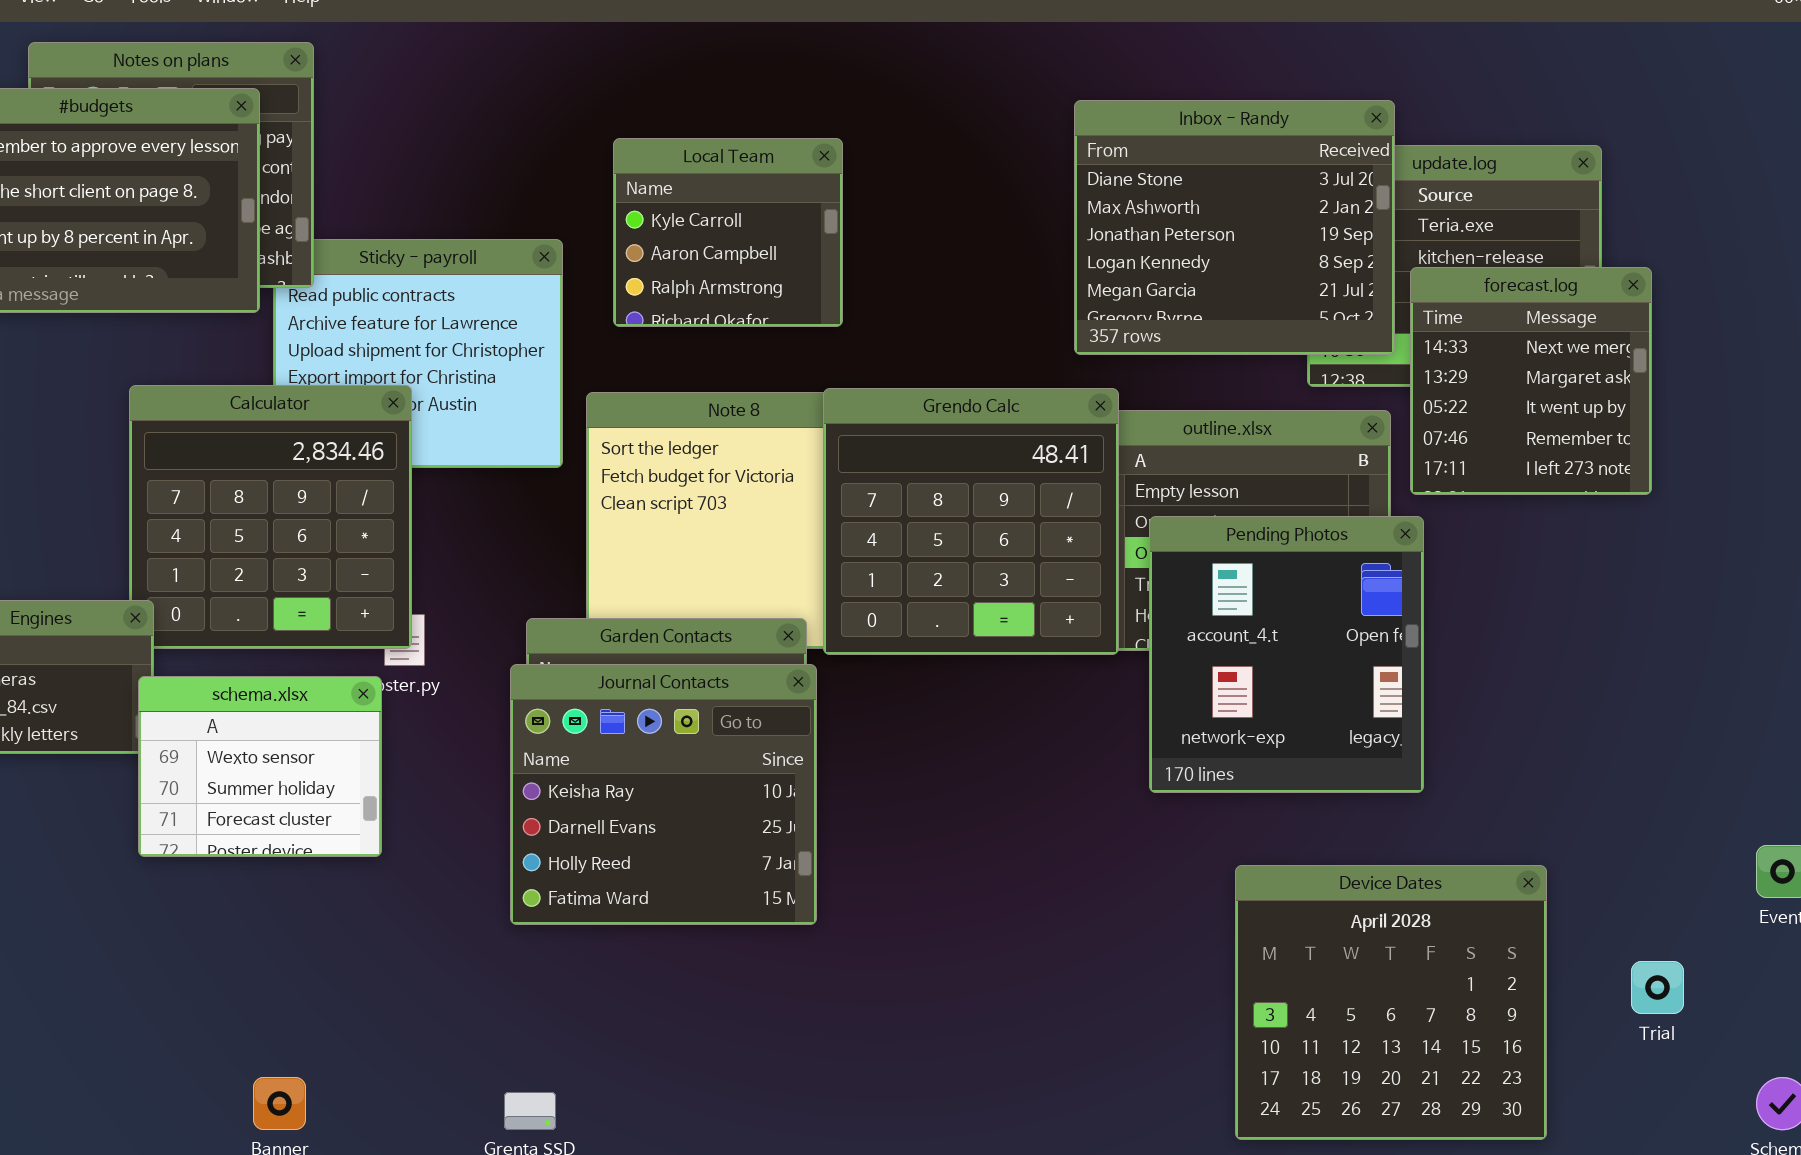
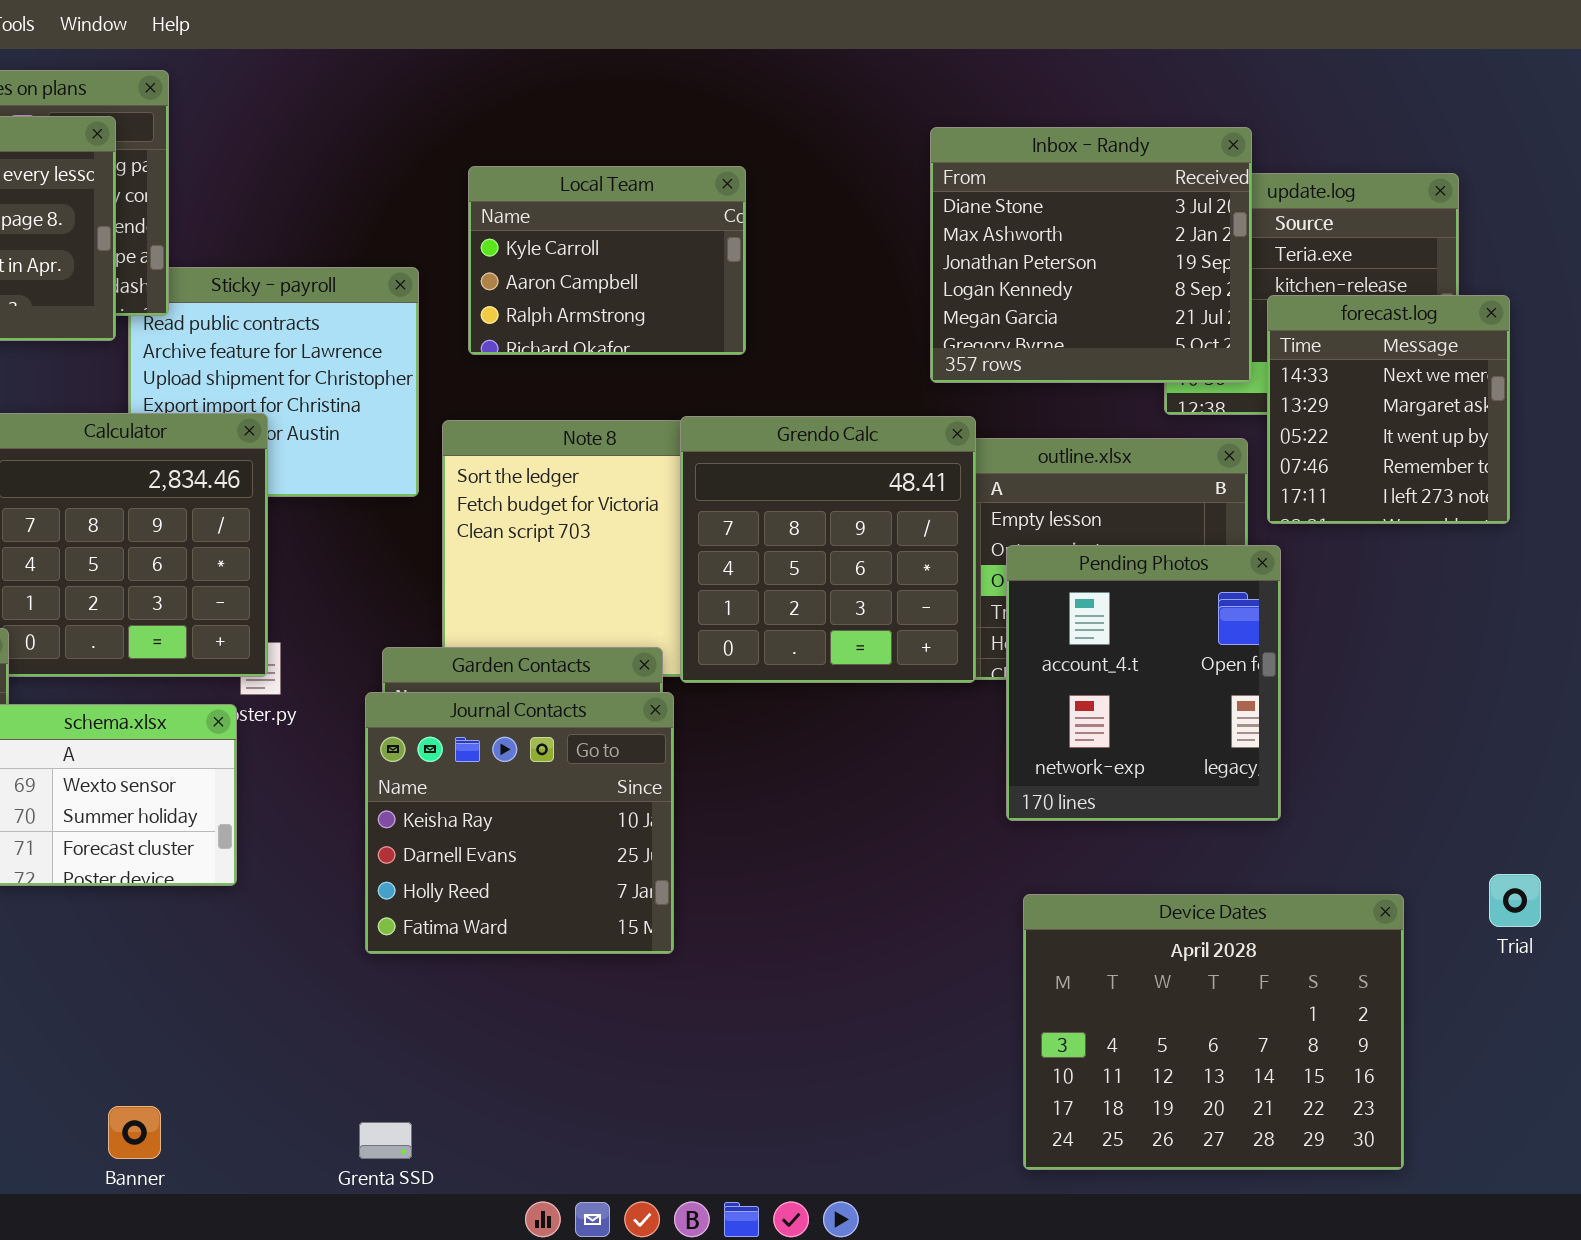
Local Team: [613,138,843,327] -> [468,166,746,355], resized
Device Dates: [1235,865,1547,1140] -> [1023,894,1404,1170], resized
Trial: [1631,961,1684,1014] -> [1489,874,1541,927], moved

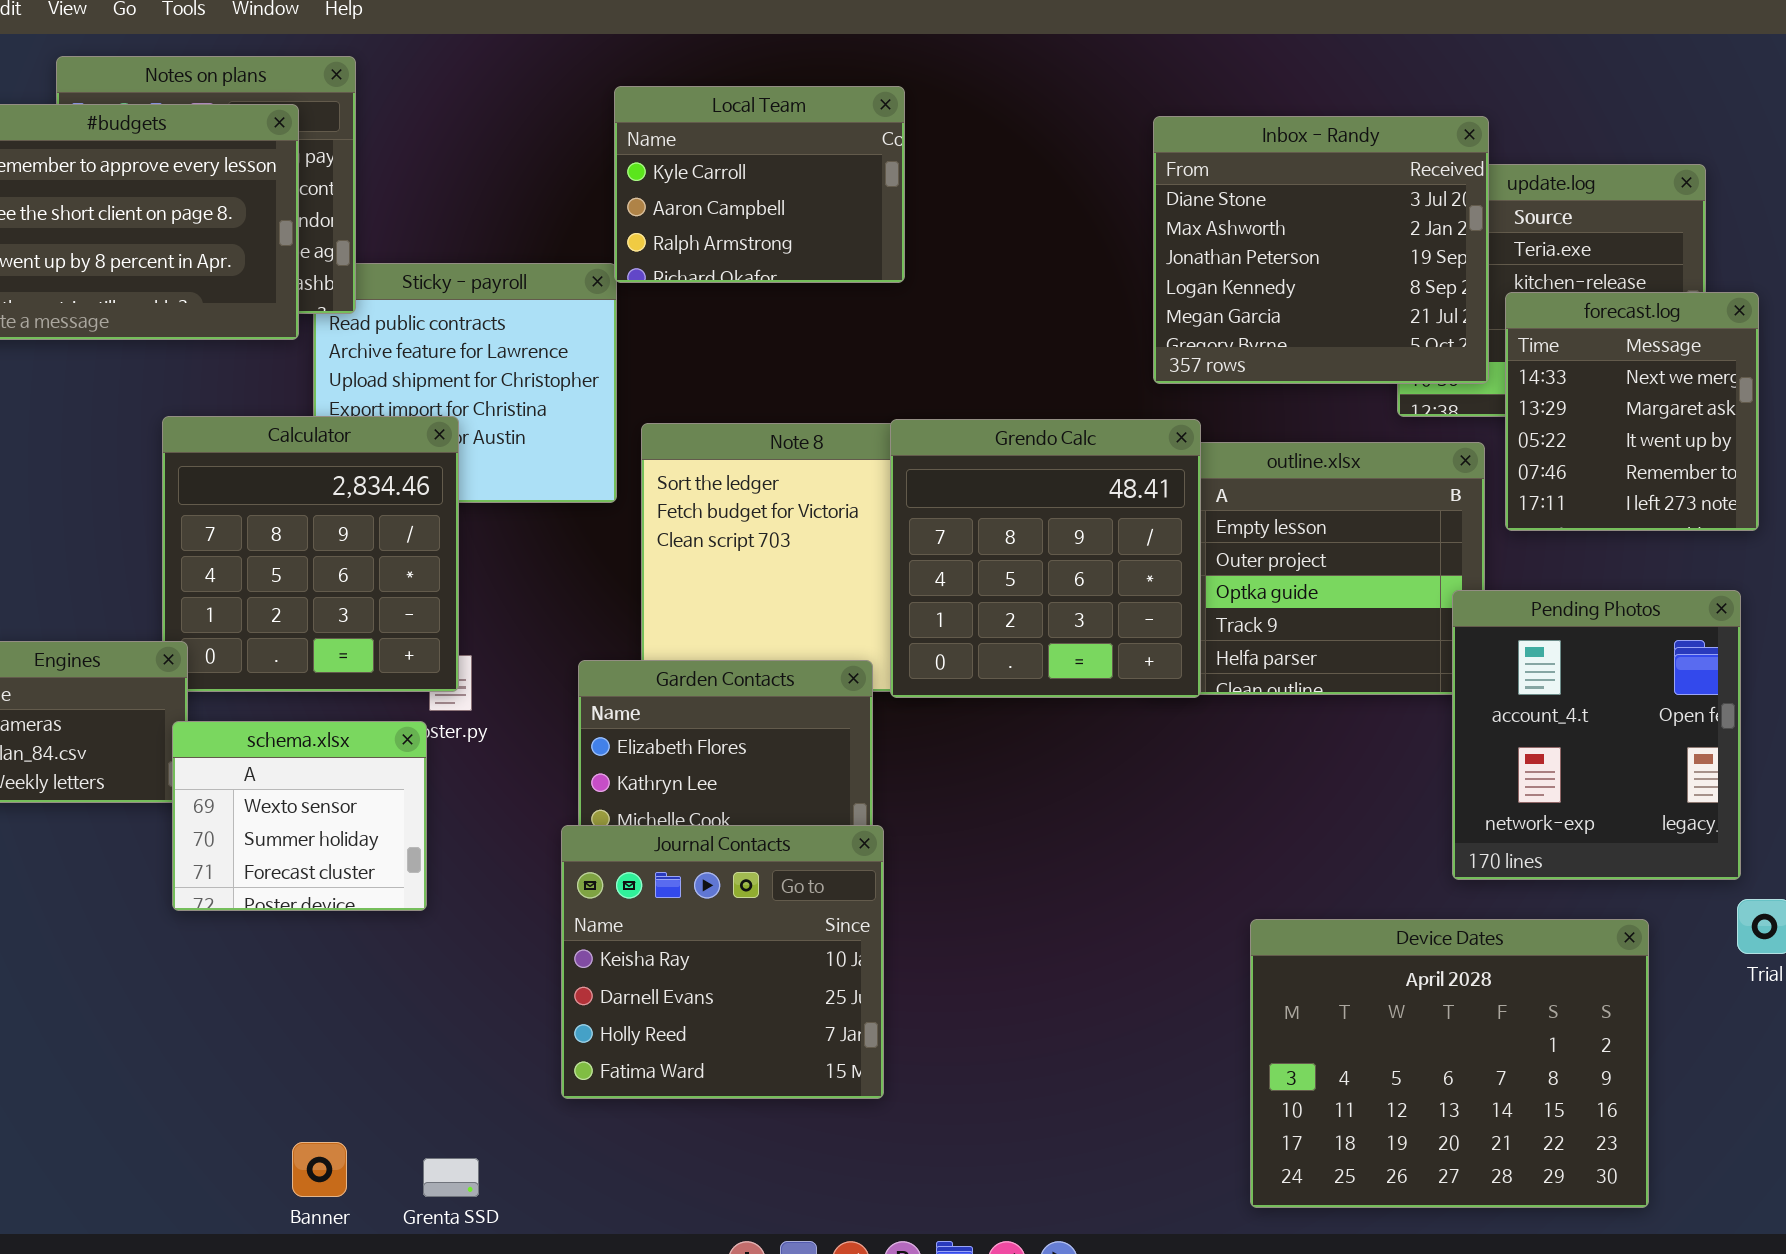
Local Team: [468,166,746,355] -> [614,86,905,283], moved
Pending Photos: [1006,545,1281,821] -> [1452,590,1741,880], moved
Journal Contacts: [365,692,674,954] -> [561,825,884,1099], moved
Grenta SSD: [359,1122,412,1159] -> [423,1158,479,1197], moved

